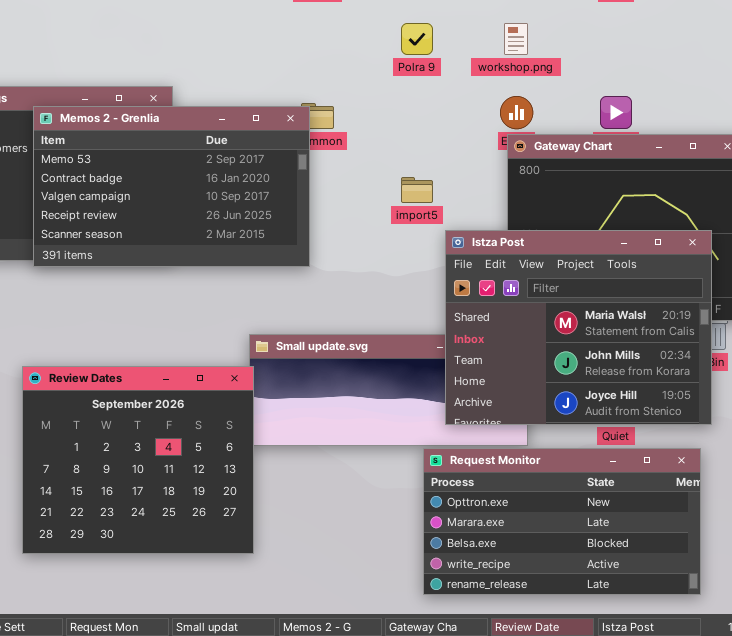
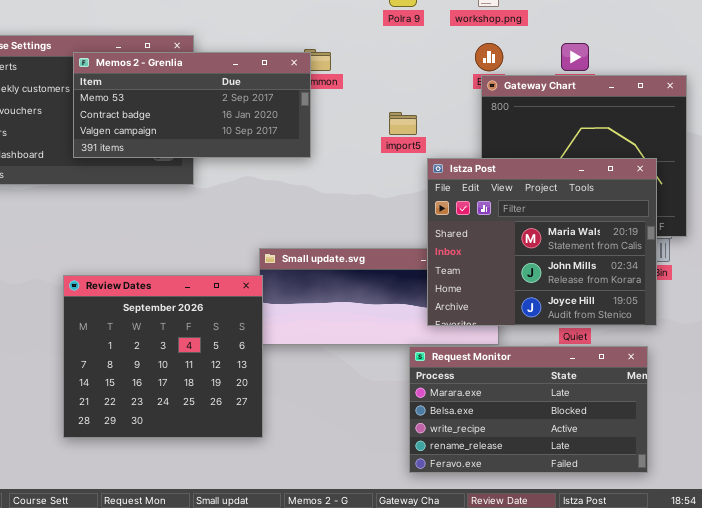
Memos 2 - Grenlia: [33,106,310,267] -> [73,52,311,158], resized
Request Monitor: [423,448,701,595] -> [409,346,648,473], scrolled down 1 row

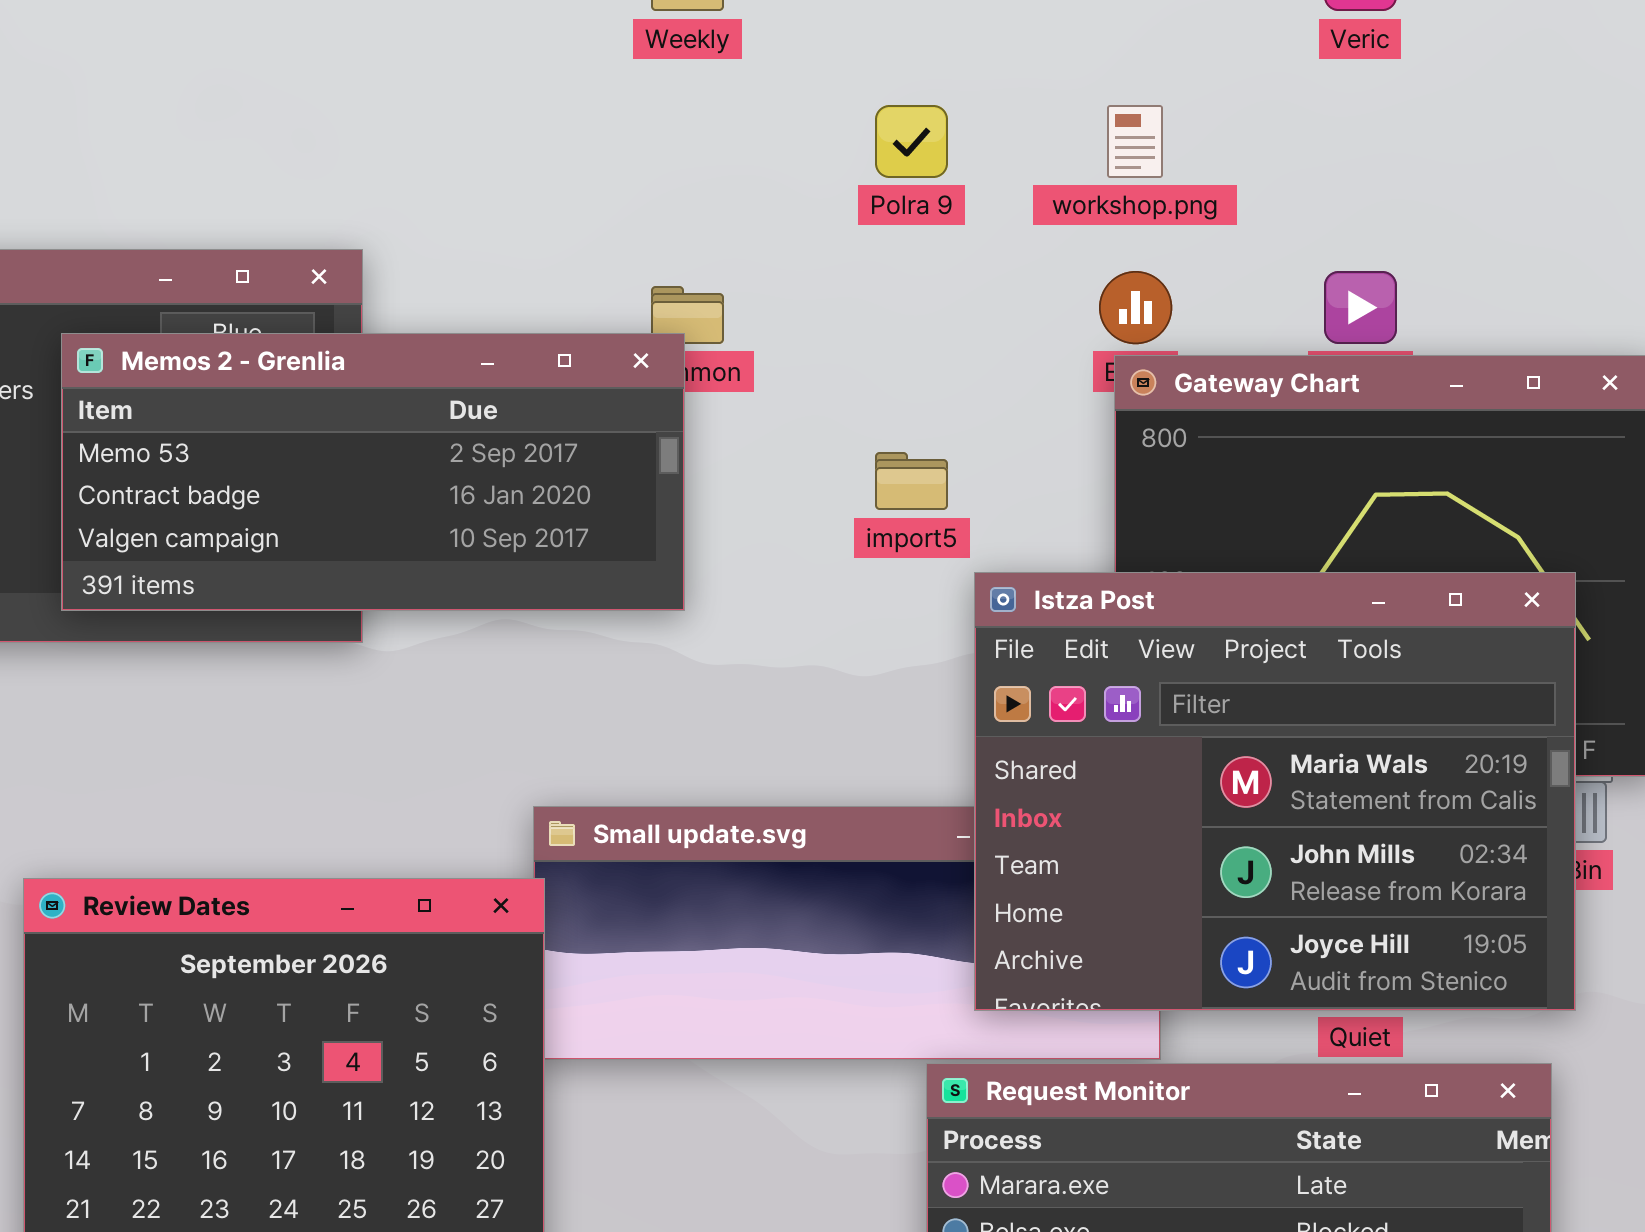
Memos 2 - Grenlia: [73,52,311,158] -> [61,333,685,611], moved

